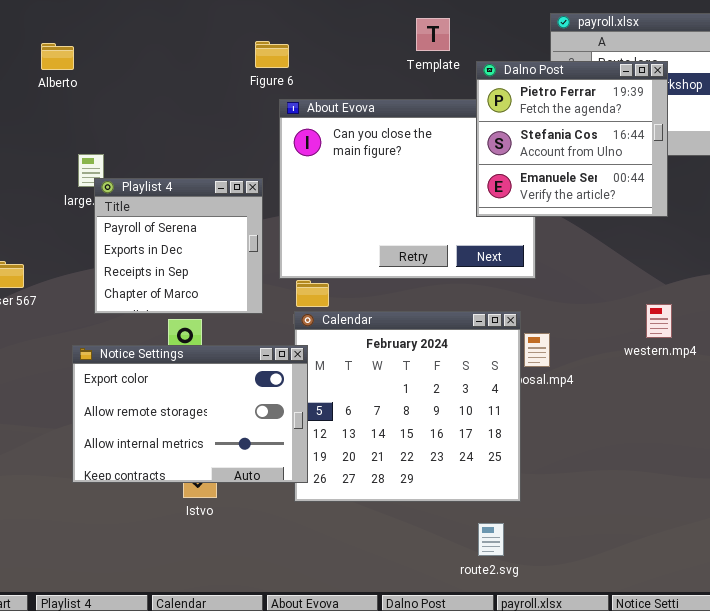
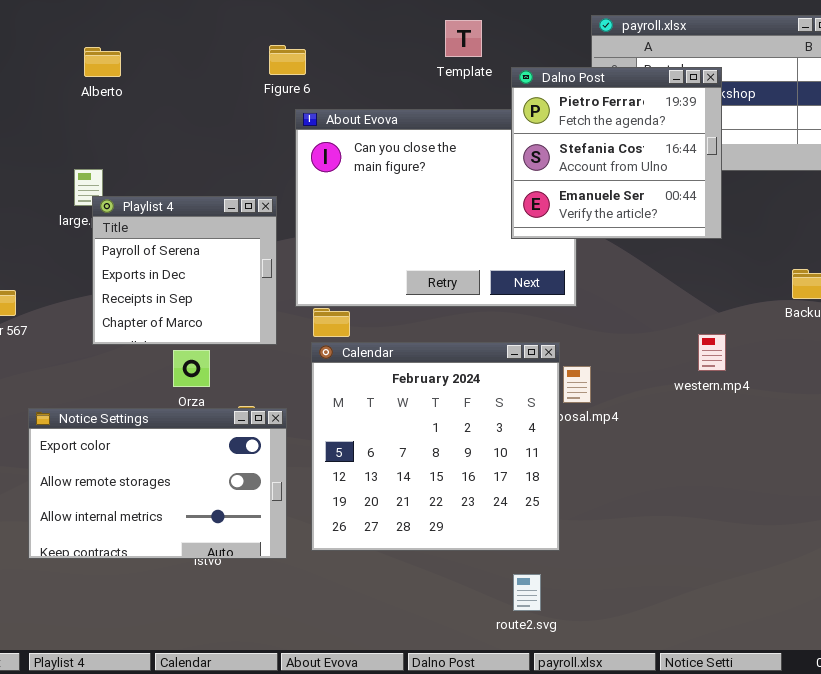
Alberto: [41,43,74,70] -> [84,47,121,77], moved
Notice Settings: [72,345,308,483] -> [28,408,287,559], moved

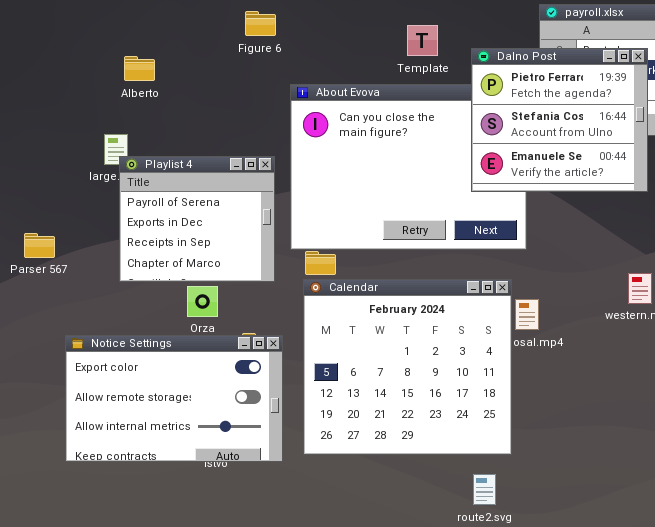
Template: [445,20,482,57] -> [407,25,438,56], moved
Figure 6: [269,45,306,75] -> [245,11,276,36], moved
Alberto: [84,47,121,77] -> [124,56,155,81], moved

